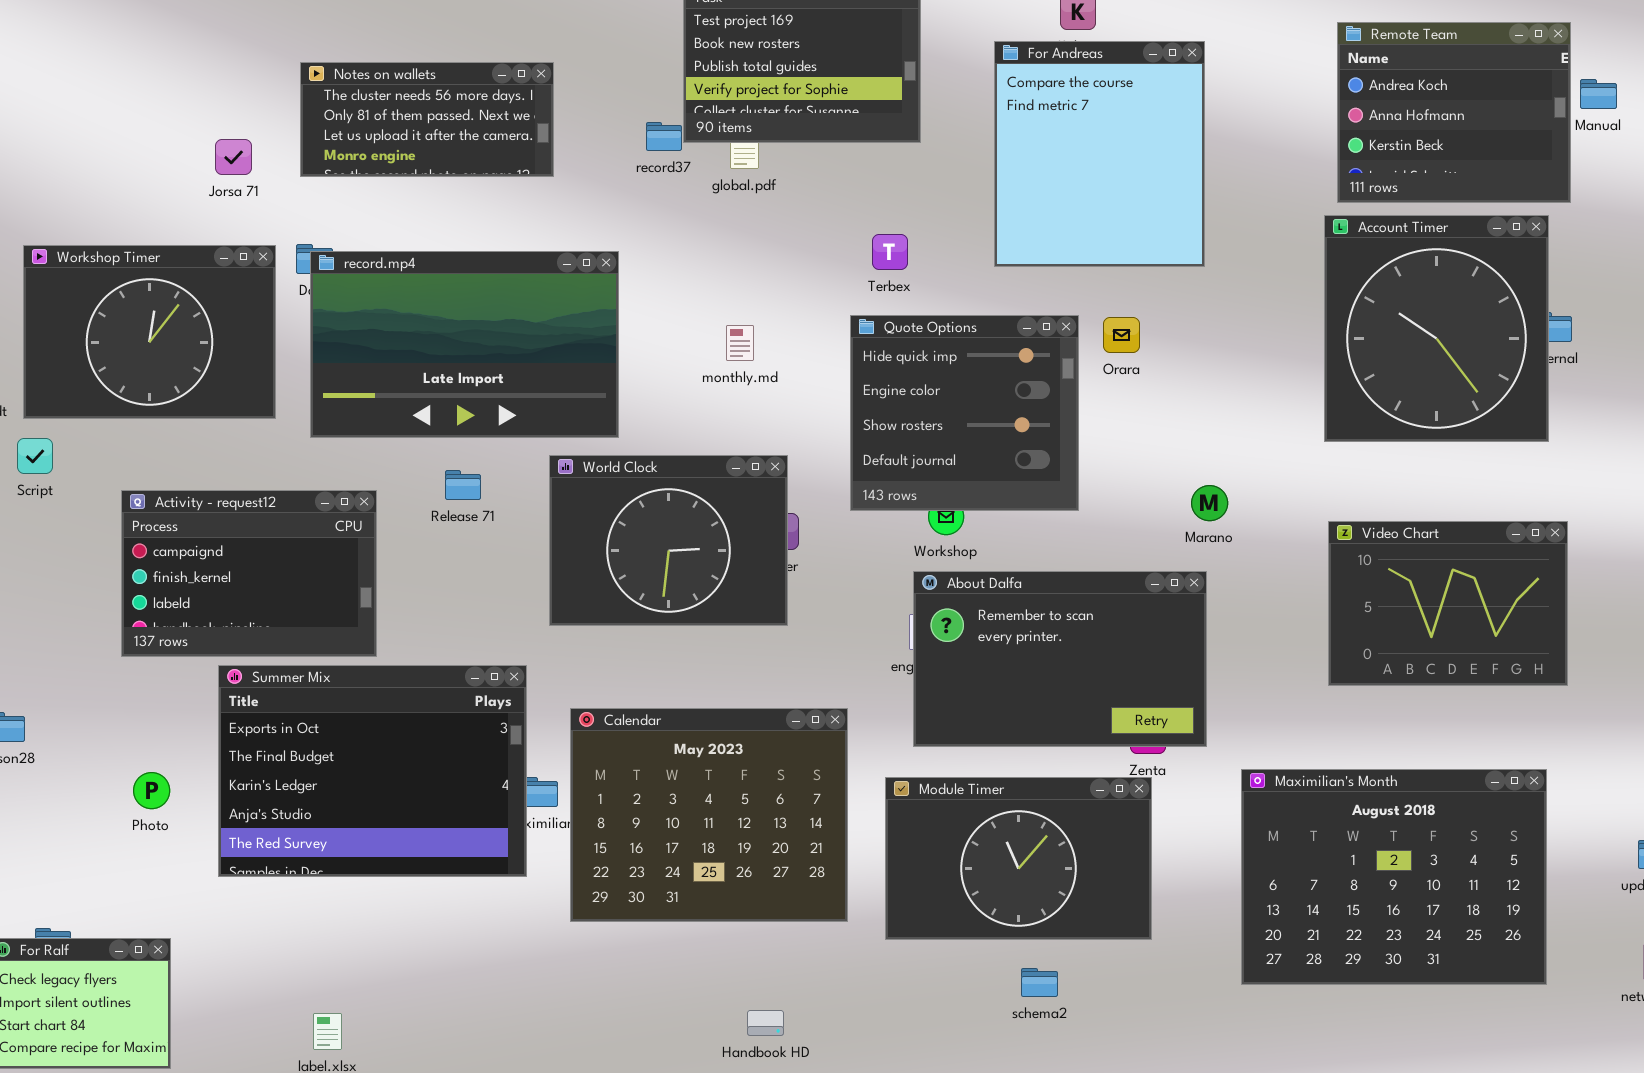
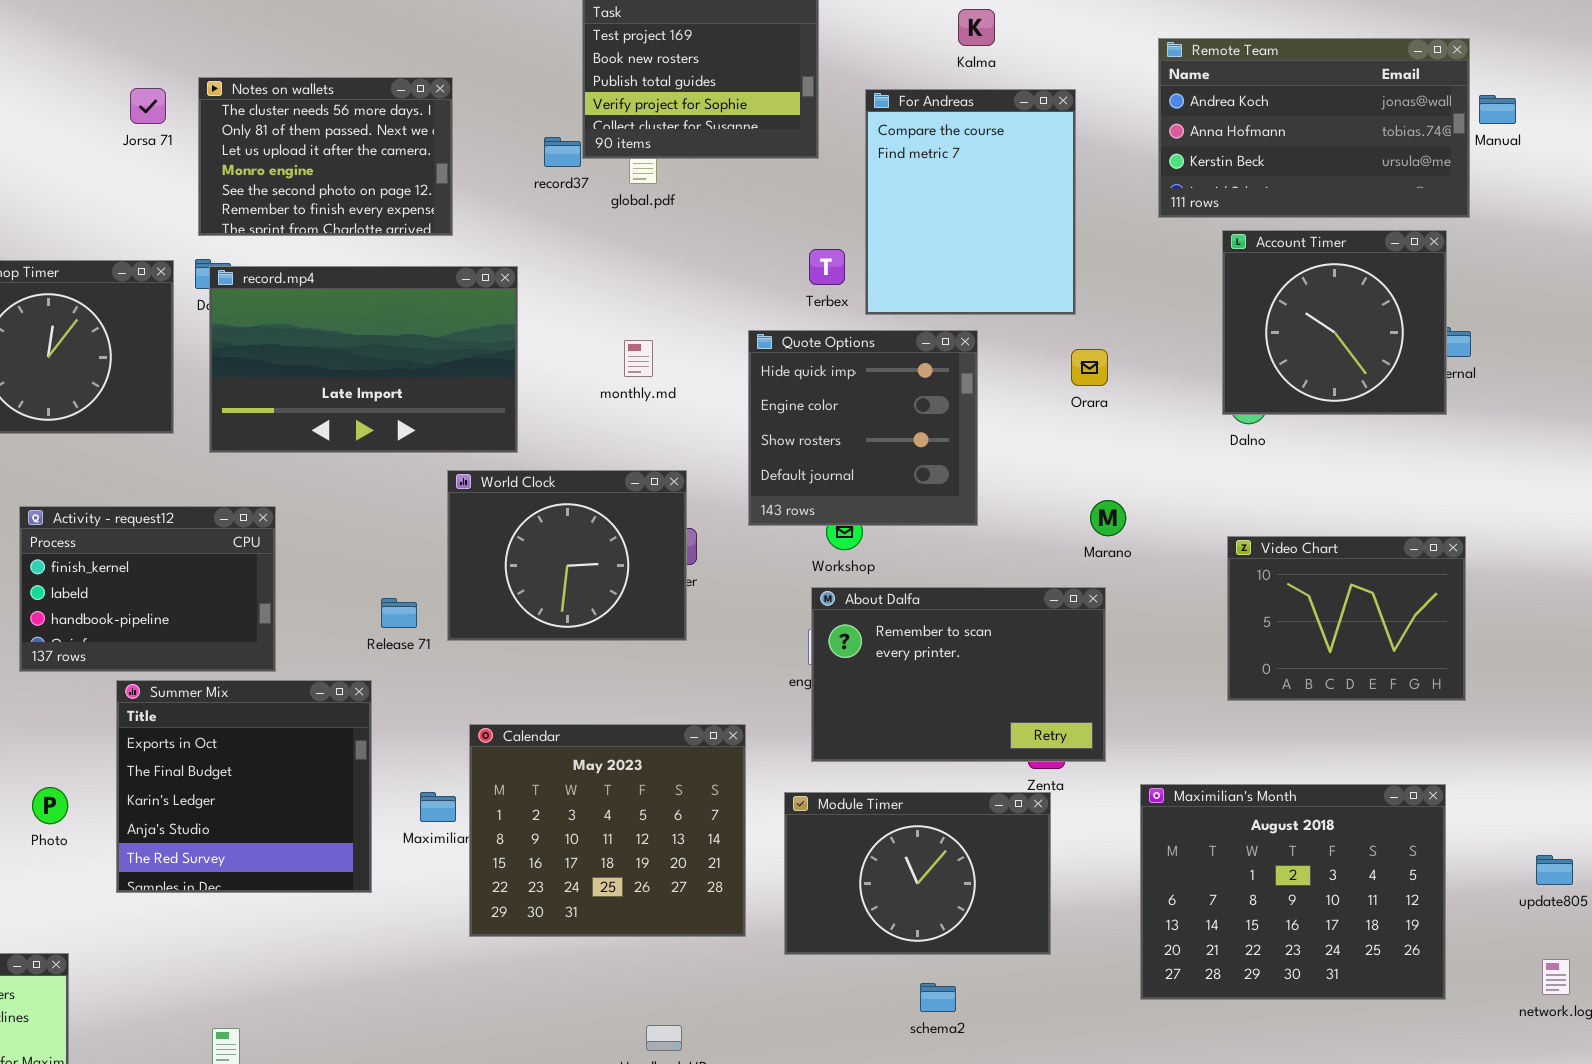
Remote Team: [1337,22,1571,203] -> [1158,38,1470,218], resized
For Andreas: [994,41,1205,267] -> [865,89,1076,315], moved
Notes on wallets: [300,62,554,177] -> [198,77,453,236], resized
Jorsa 71: [215,139,252,175] -> [130,88,166,124], moved
Account Timer: [1324,215,1549,442] -> [1222,230,1447,415], resized
Terbex: [872,234,908,270] -> [809,249,845,285], moved
Orara: [1103,317,1140,353] -> [1071,349,1108,386], moved
Release 71: [445,470,481,500] -> [381,598,417,628], moved
Activity - request12: [121,490,377,657] -> [19,506,276,672], scrolled down 1 row
Summer Mix: [218,665,527,877] -> [116,680,372,893], resized

